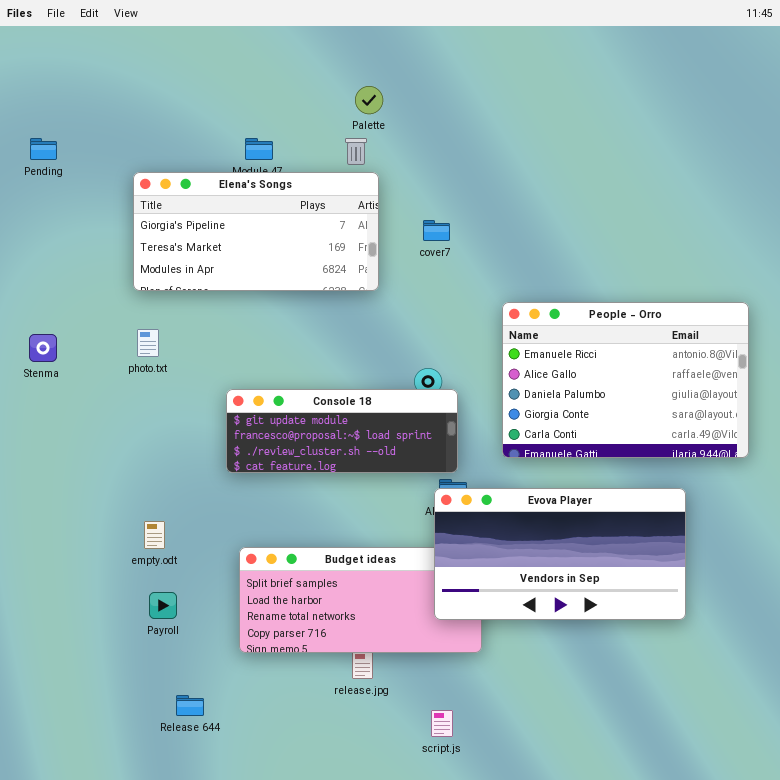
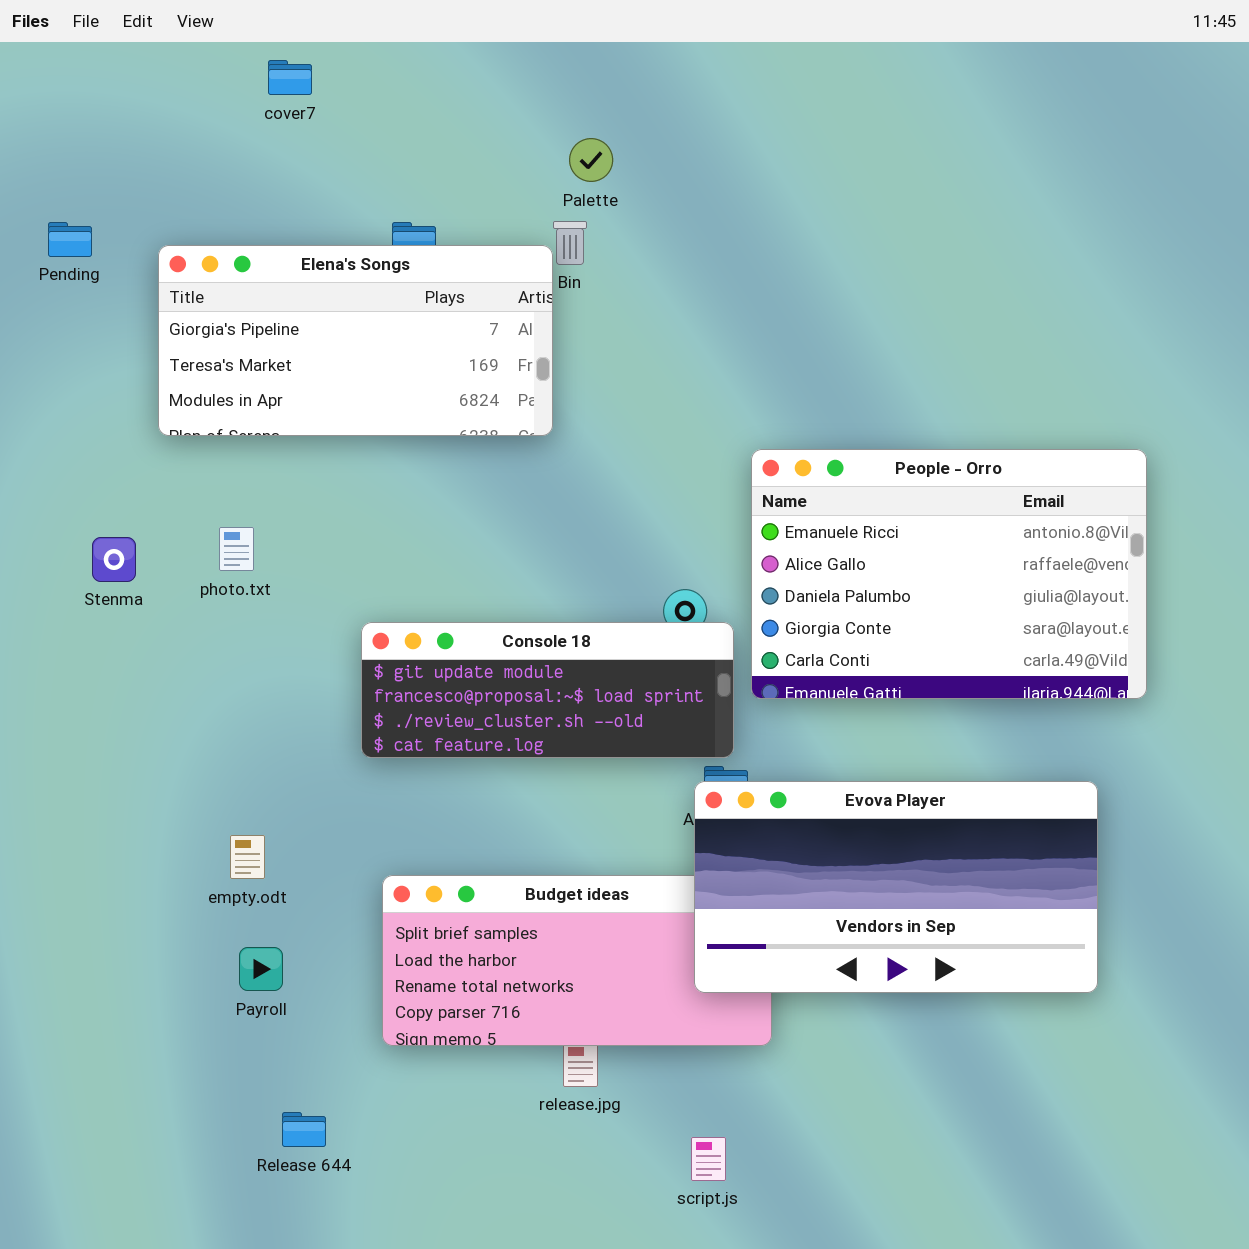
Elena's Songs: [133,172,379,291] -> [158,245,553,436], moved
cover7: [423,220,450,241] -> [268,60,312,95], moved
People - Orro: [502,302,749,458] -> [751,449,1147,699], moved
Stenma: [29,334,57,362] -> [92,537,136,582], moved

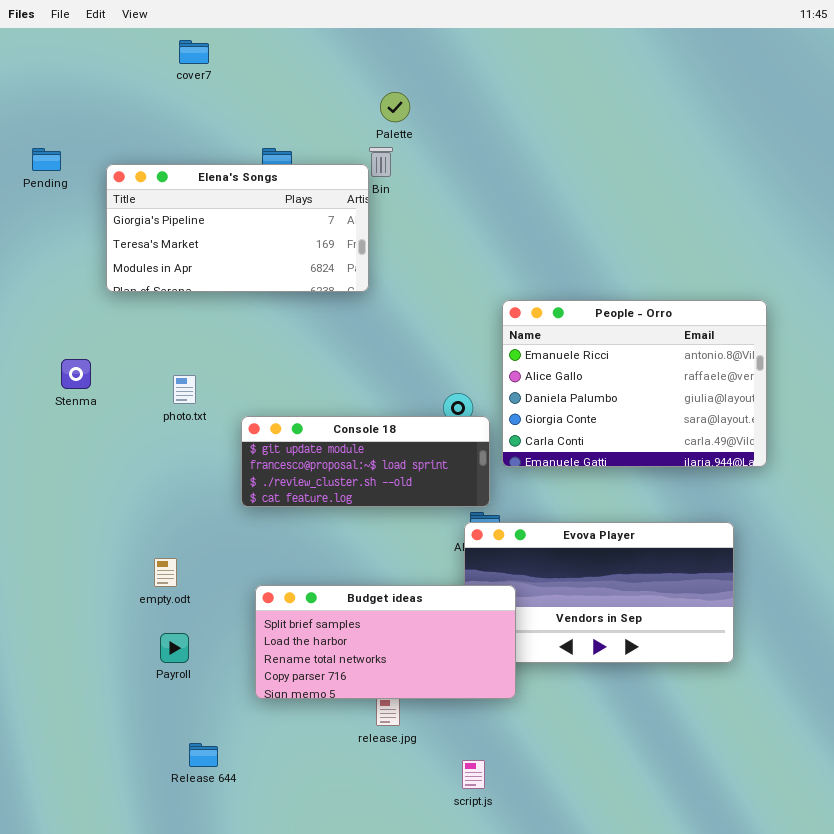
photo.txt: [219,527,254,571] -> [173,375,196,404], moved
Budget ideas: [382,875,772,1046] -> [255,585,516,699], raised

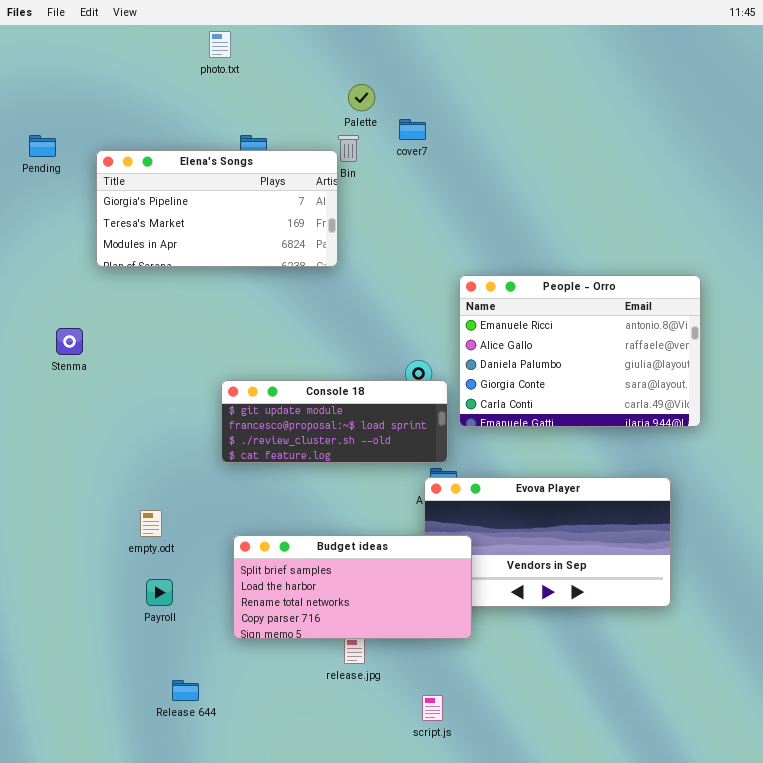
cover7: [179,40,209,64] -> [399,119,426,140], moved
photo.txt: [173,375,196,404] -> [209,31,231,58], moved

